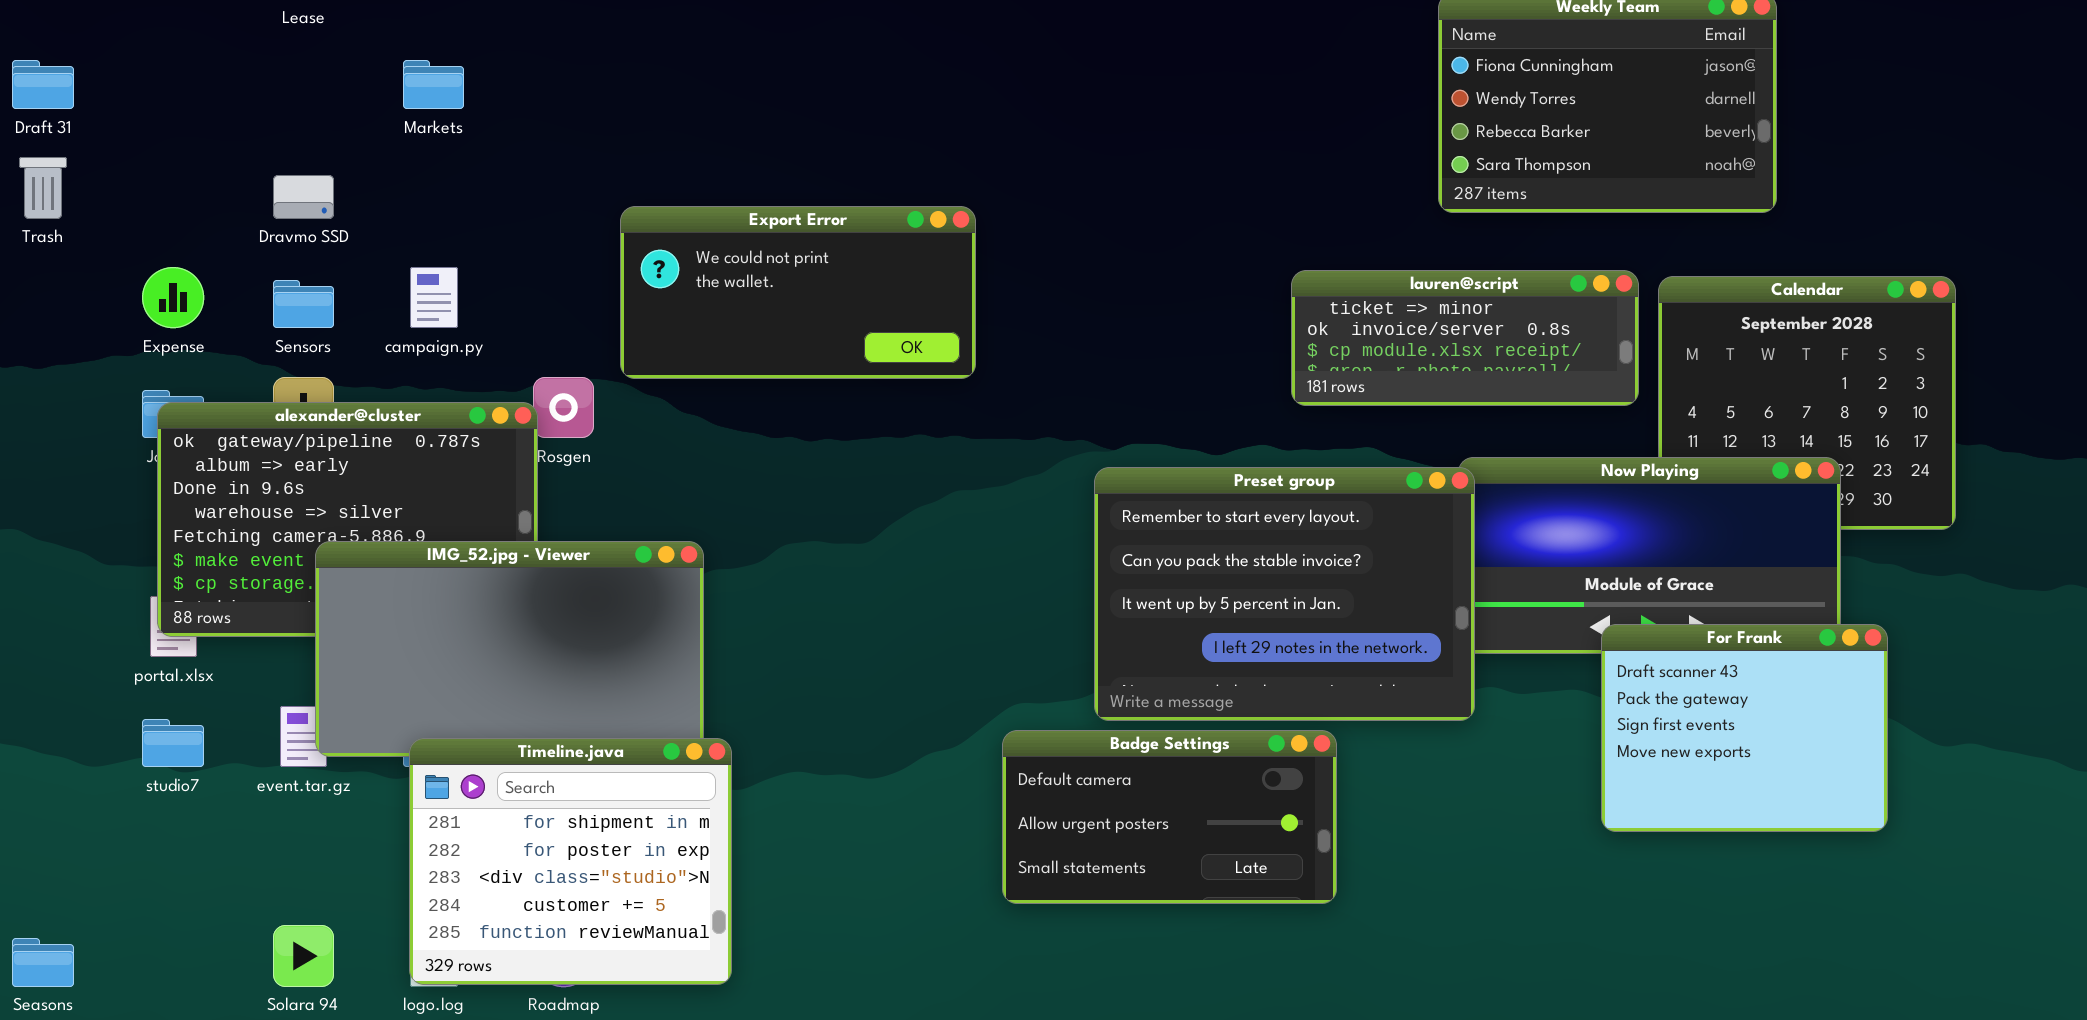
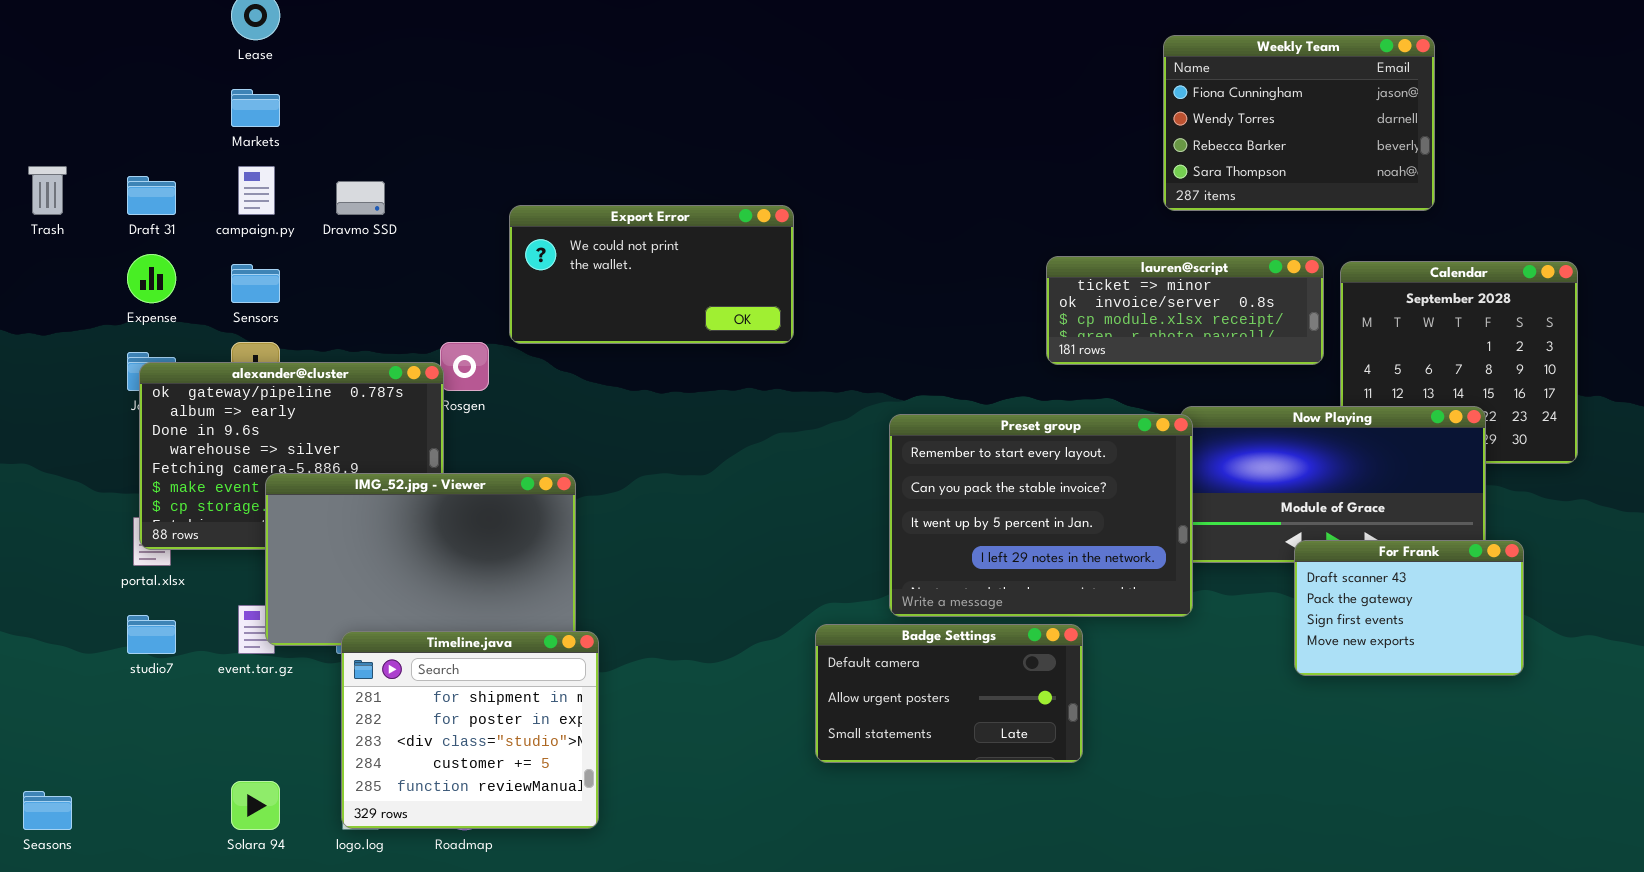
Draft 31: [12,60,74,109] -> [127,176,176,215], moved
Markets: [403,60,464,109] -> [231,89,280,127], moved
Dravmo SSD: [273,175,334,219] -> [336,181,385,215], moved
campaign.py: [410,267,458,328] -> [238,166,275,215], moved
For Frank: [1601,624,1888,832] -> [1294,540,1524,676], resized

